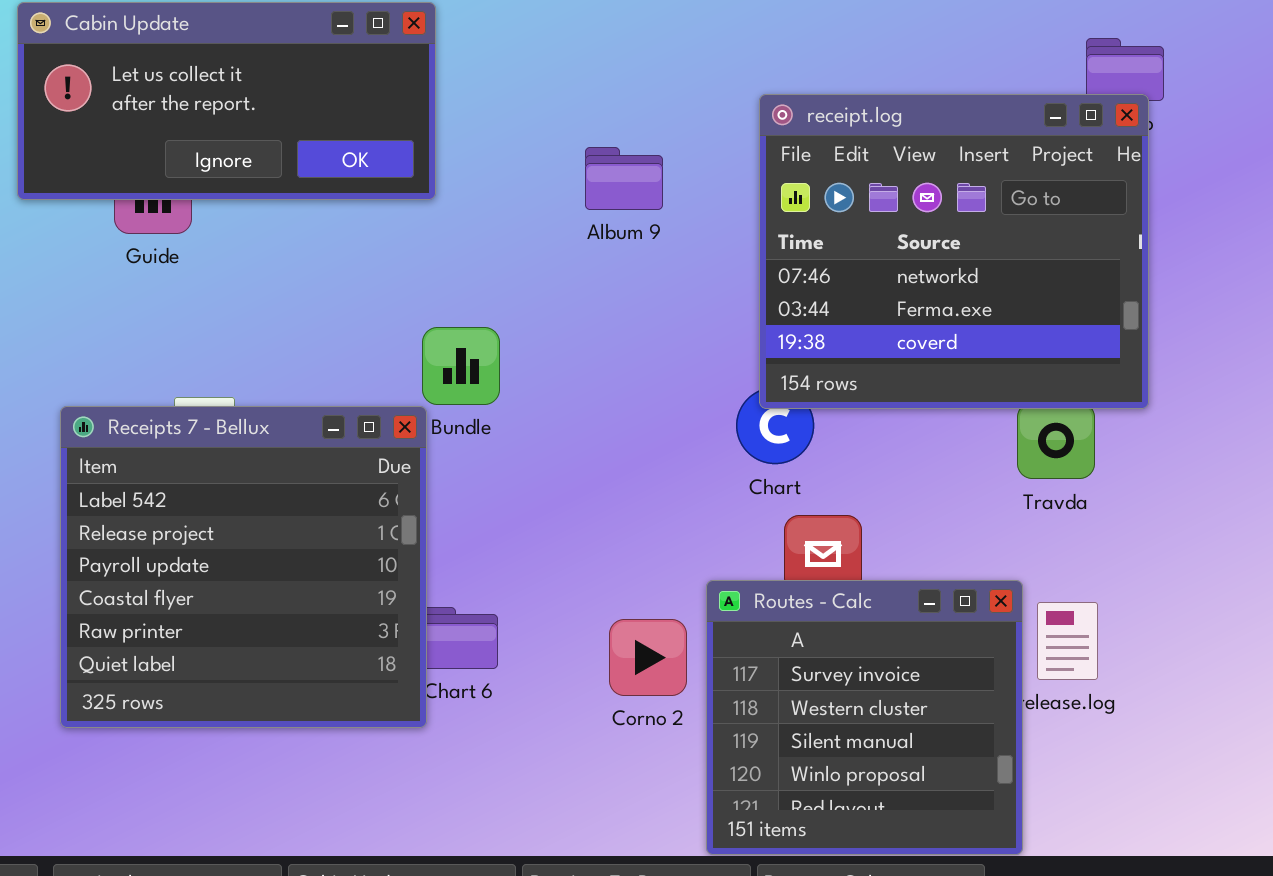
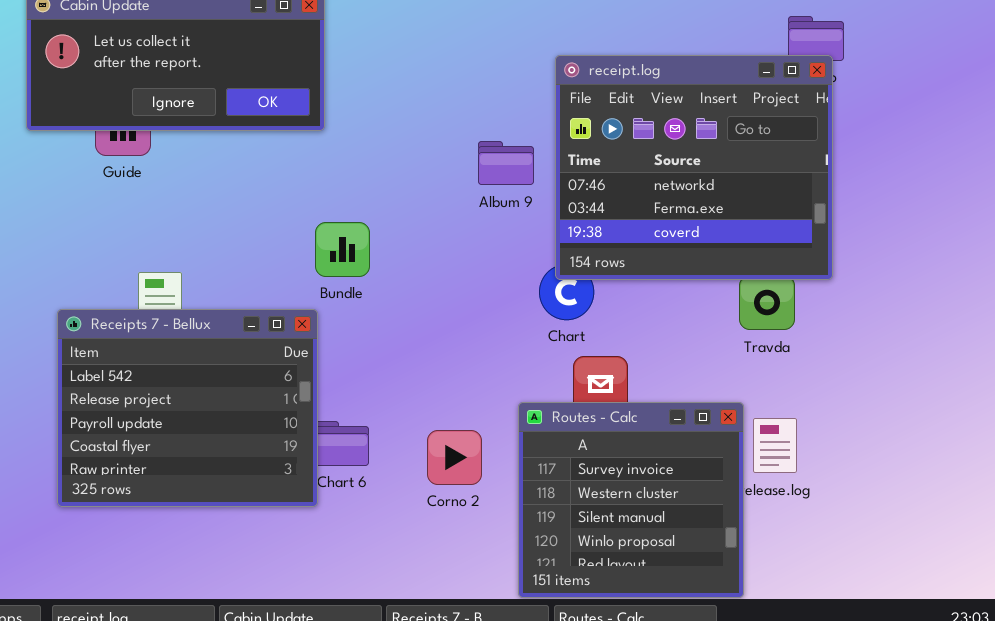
Album 9: [585,147,663,210] -> [478,141,534,185], moved
Receipts 7 - Bellux: [60,406,427,728] -> [57,309,318,507], resized
Corno 2: [609,619,687,696] -> [427,430,482,485], moved

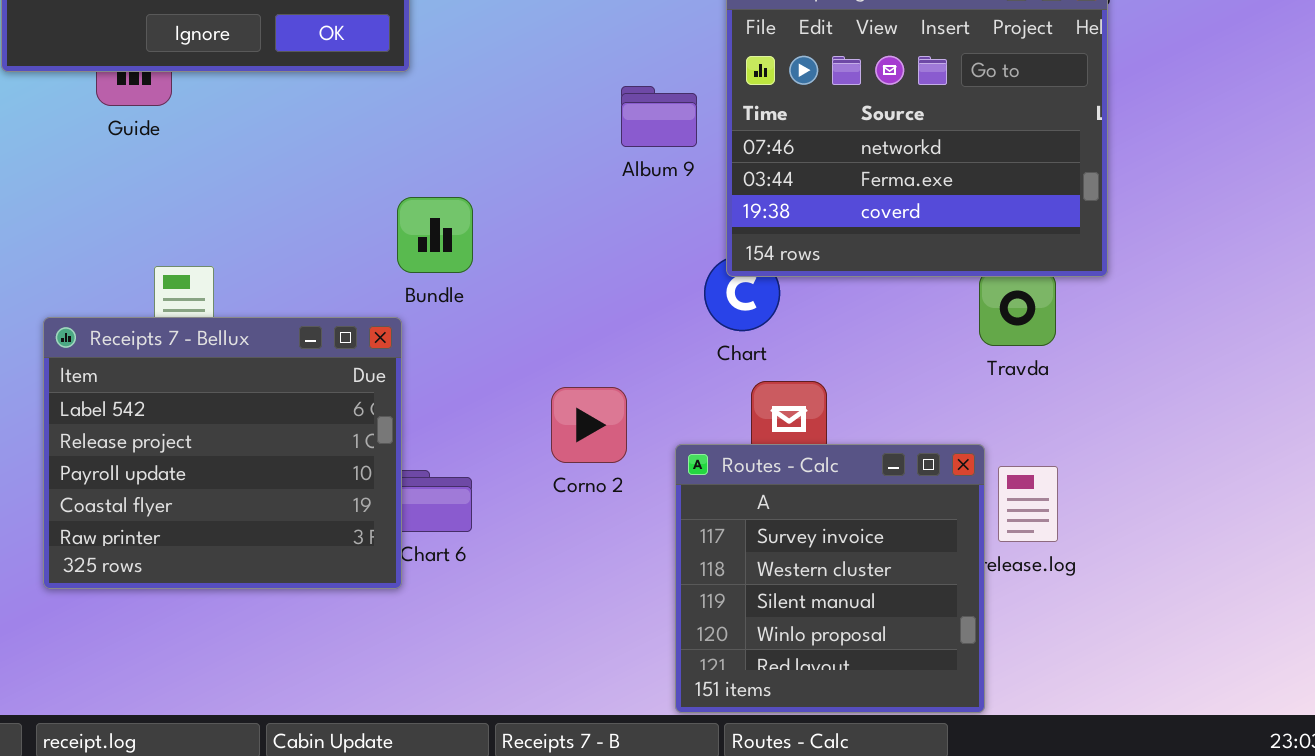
Corno 2: [427,430,482,485] -> [551,387,627,463], moved

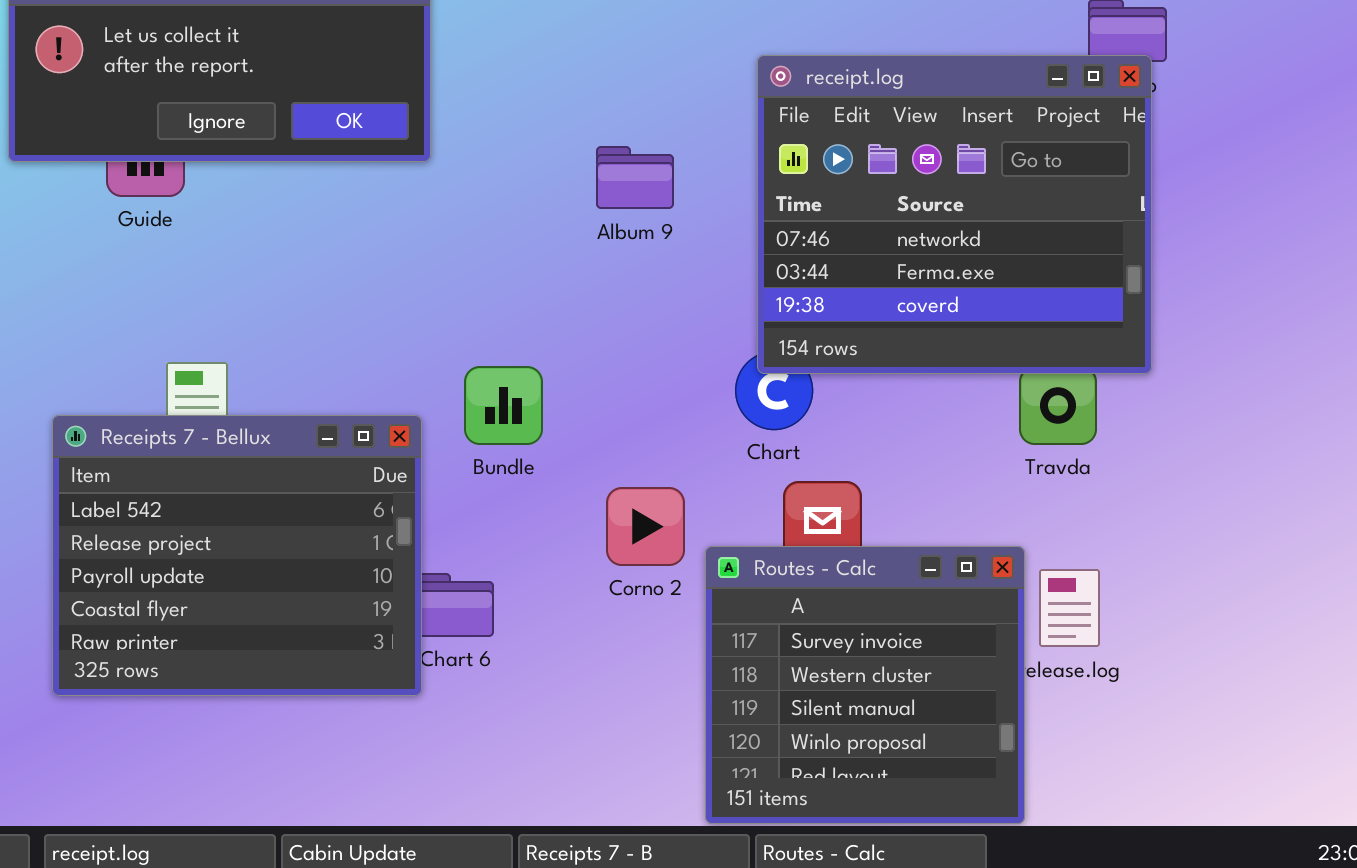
Album 9: [621,86,697,147] -> [596,146,674,209], moved
Bundle: [397,197,473,273] -> [464,366,543,445], moved
Corno 2: [551,387,627,463] -> [606,487,685,566], moved

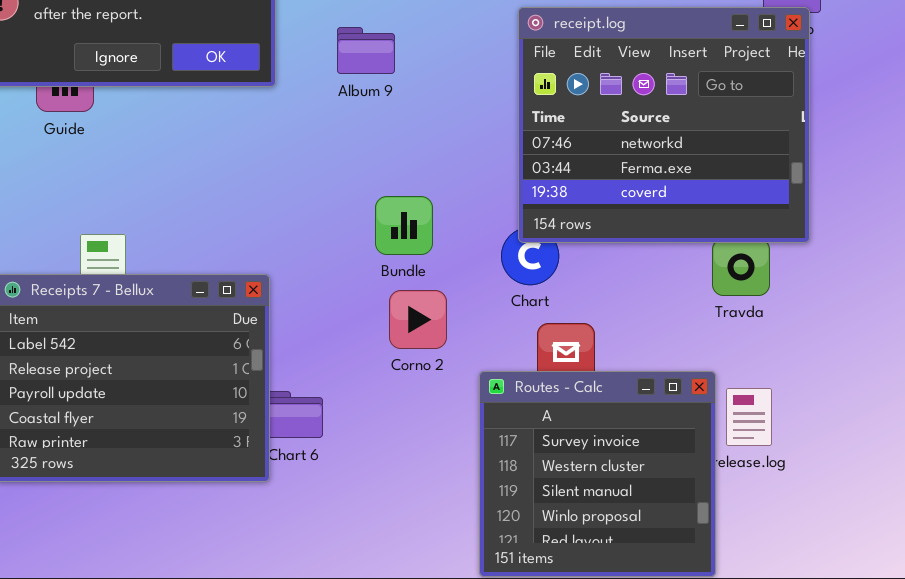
Album 9: [596,146,674,209] -> [337,27,395,74], moved
Bundle: [464,366,543,445] -> [375,196,433,255], moved
Corno 2: [606,487,685,566] -> [389,290,447,349], moved

